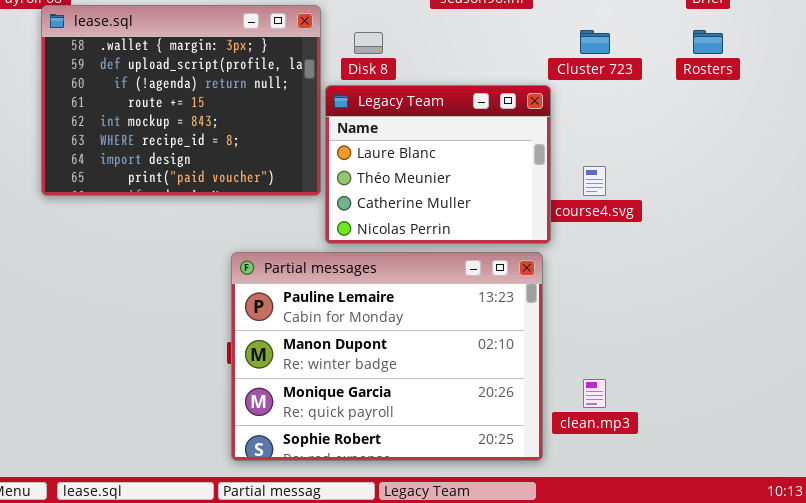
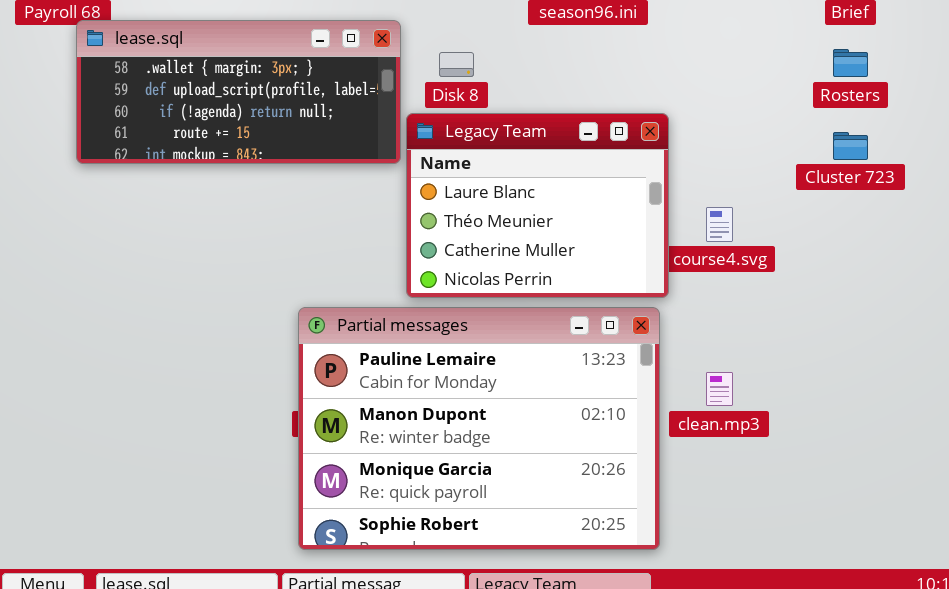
lease.sql: [41,5,321,196] -> [76,20,401,164], resized
Cluster 723: [580,30,610,54] -> [833,132,868,160], moved
clean.mp3: [583,379,606,408] -> [706,372,733,406], moved

